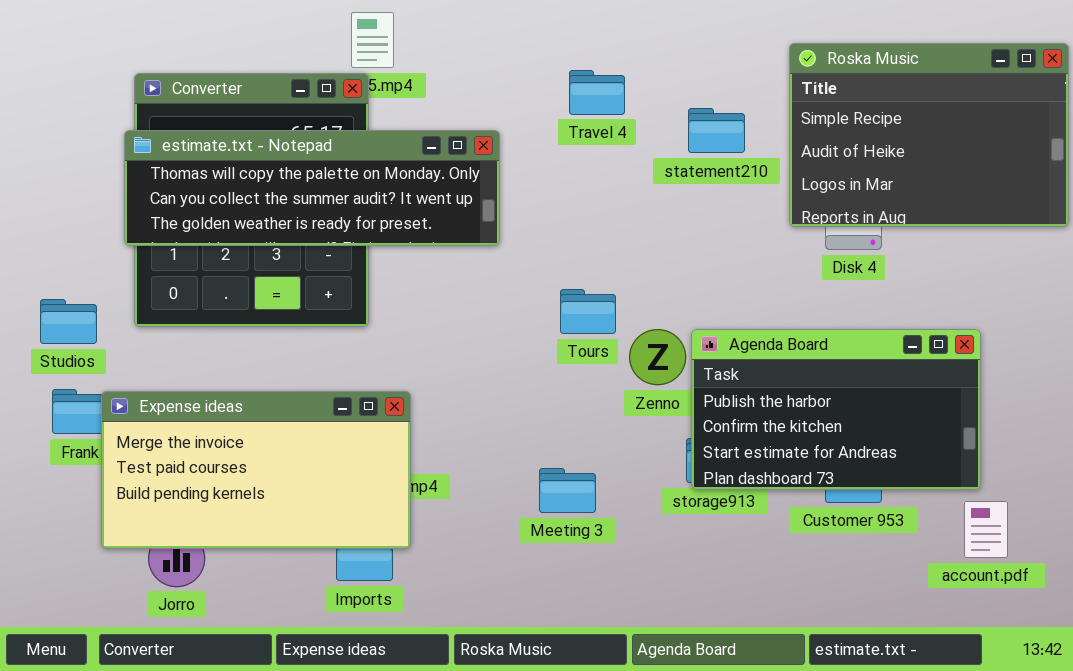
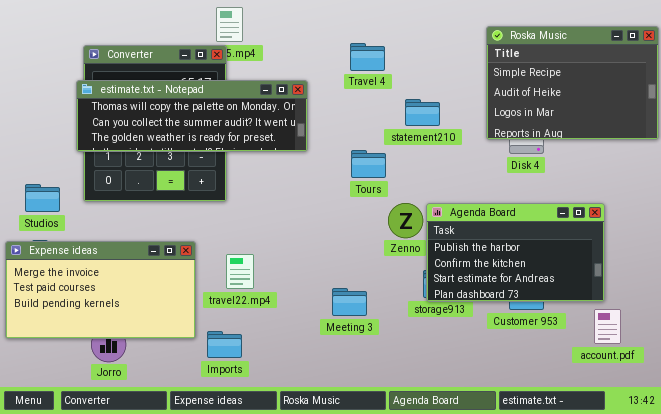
statement210: [688,108,745,153] -> [405,99,440,126], moved
Tours: [560,289,616,334] -> [351,150,386,178], moved
Expense ideas: [101,391,411,549] -> [5,241,196,339], moved

